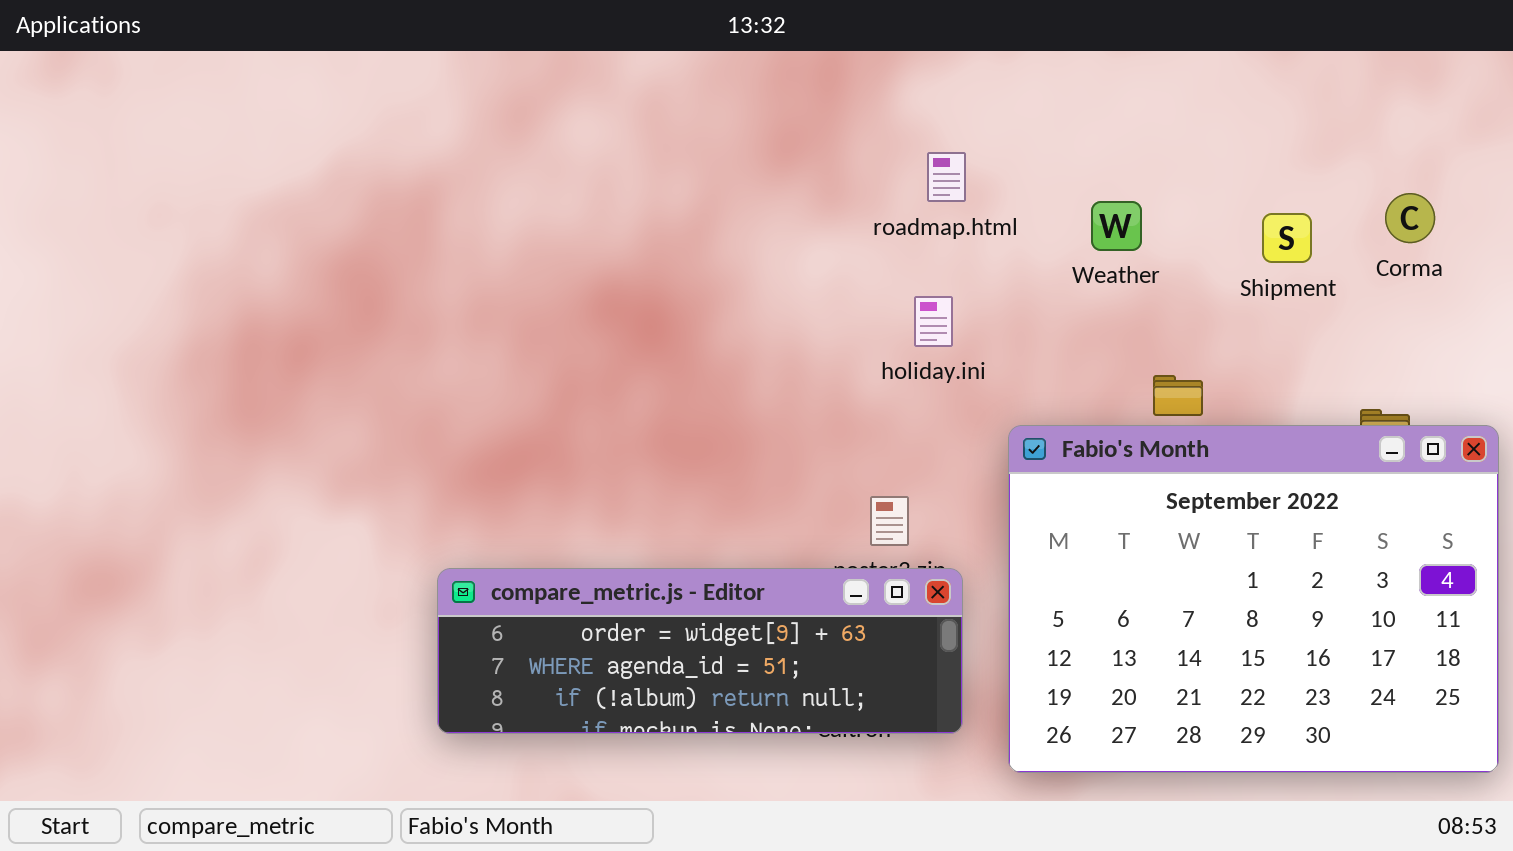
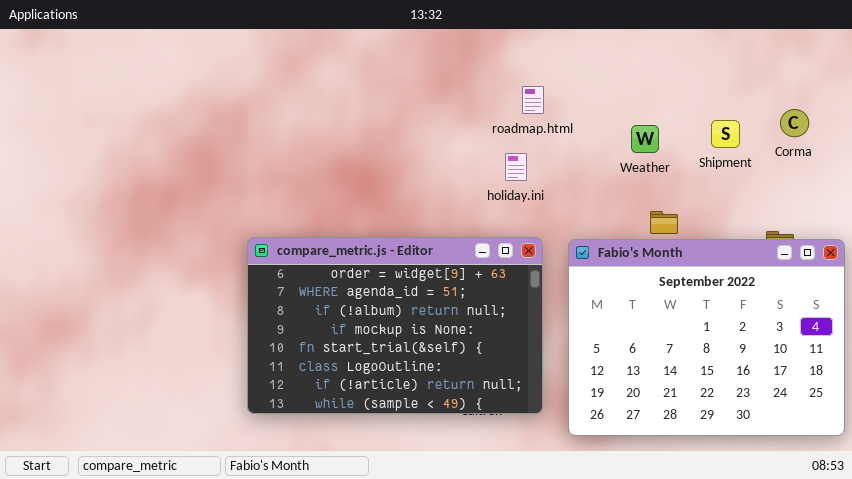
Weather: [1091,201,1142,251] -> [631,125,659,153], moved
holiday.ini: [914,296,953,347] -> [505,153,527,181], moved
compare_metric.js - Editor: [437,568,963,734] -> [247,237,543,414], resized

